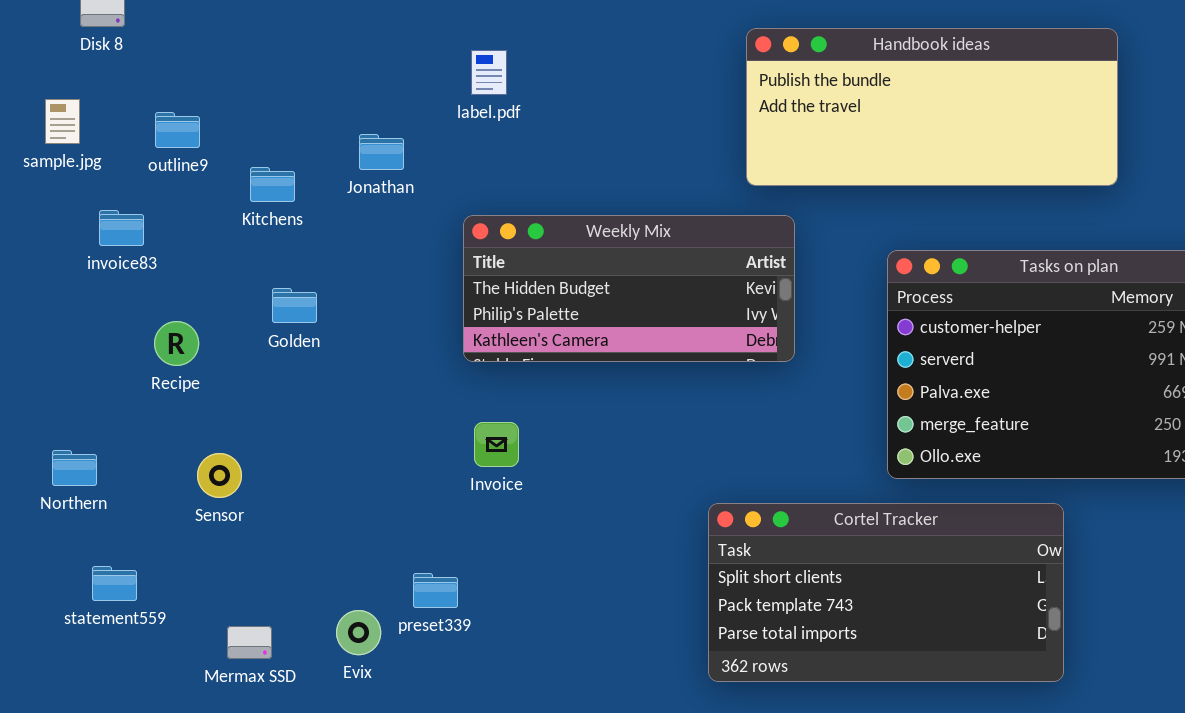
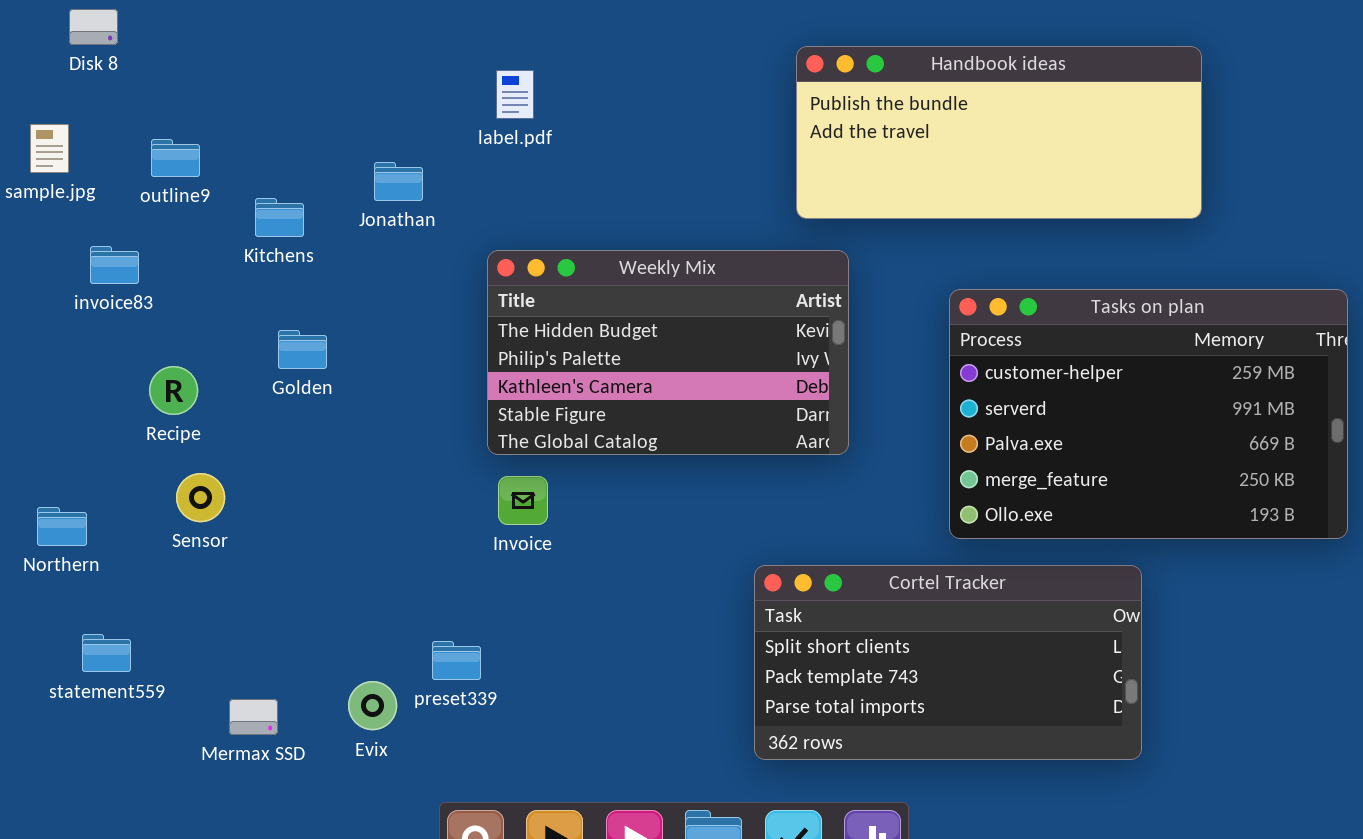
Weekly Mix: [463,215,795,362] -> [487,250,849,455], resized
Sensor: [197,453,242,498] -> [176,473,225,522], moved

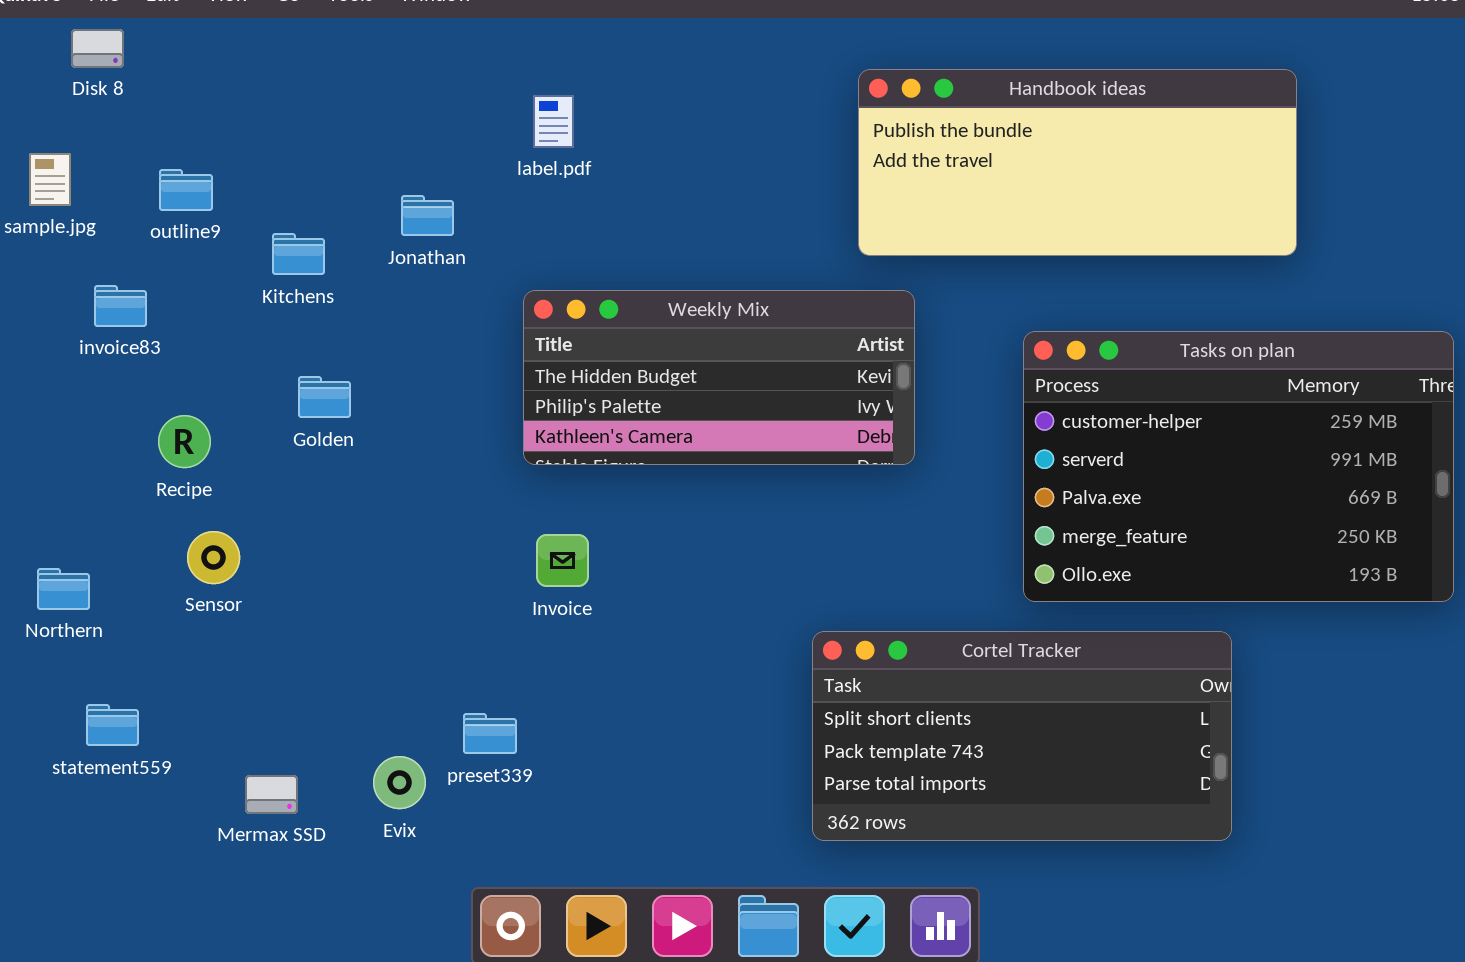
Weekly Mix: [487,250,849,455] -> [523,290,915,465], resized

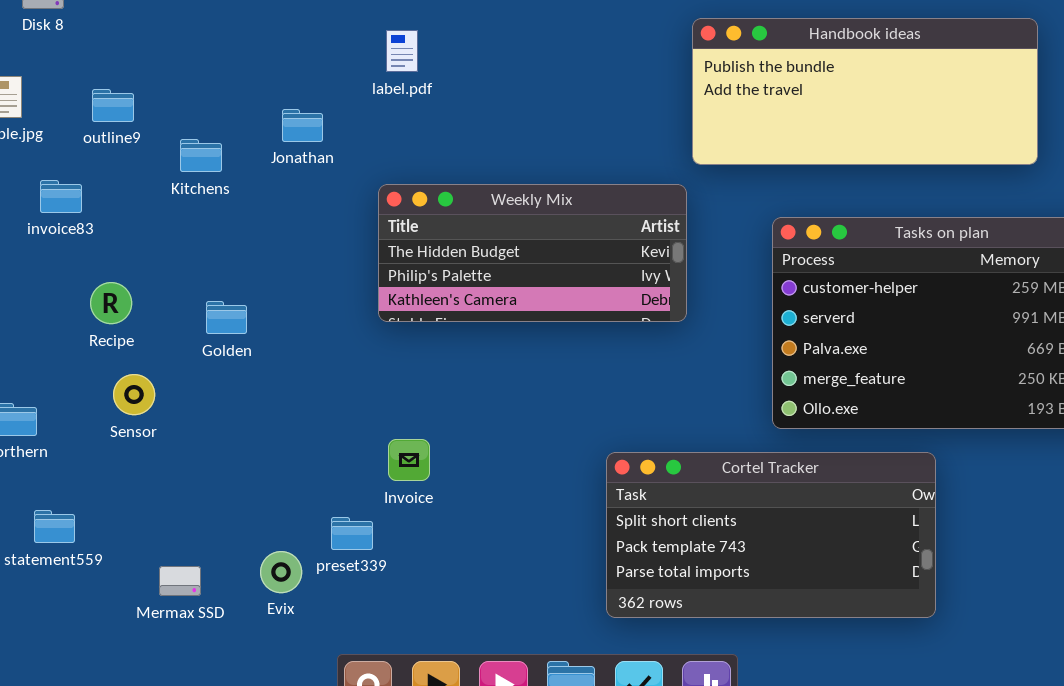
Handbook ideas: [858,69,1297,256] -> [692,18,1038,165], moved
Golden: [298,376,351,418] -> [206,301,247,334], moved
Invoice: [536,534,589,587] -> [388,439,430,481], moved

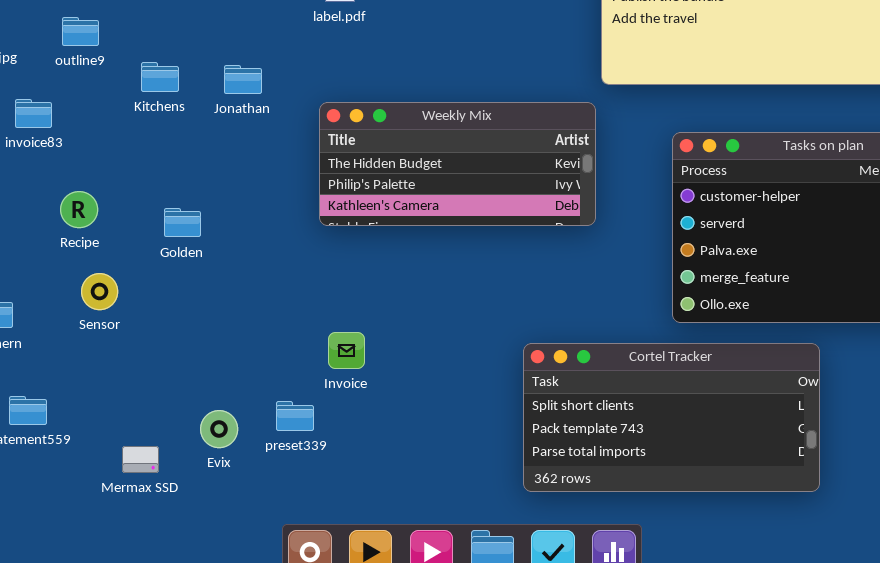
Jonathan: [282,109,323,142] -> [224,65,262,94], moved
Evix: [260,551,302,593] -> [200,410,238,448], moved

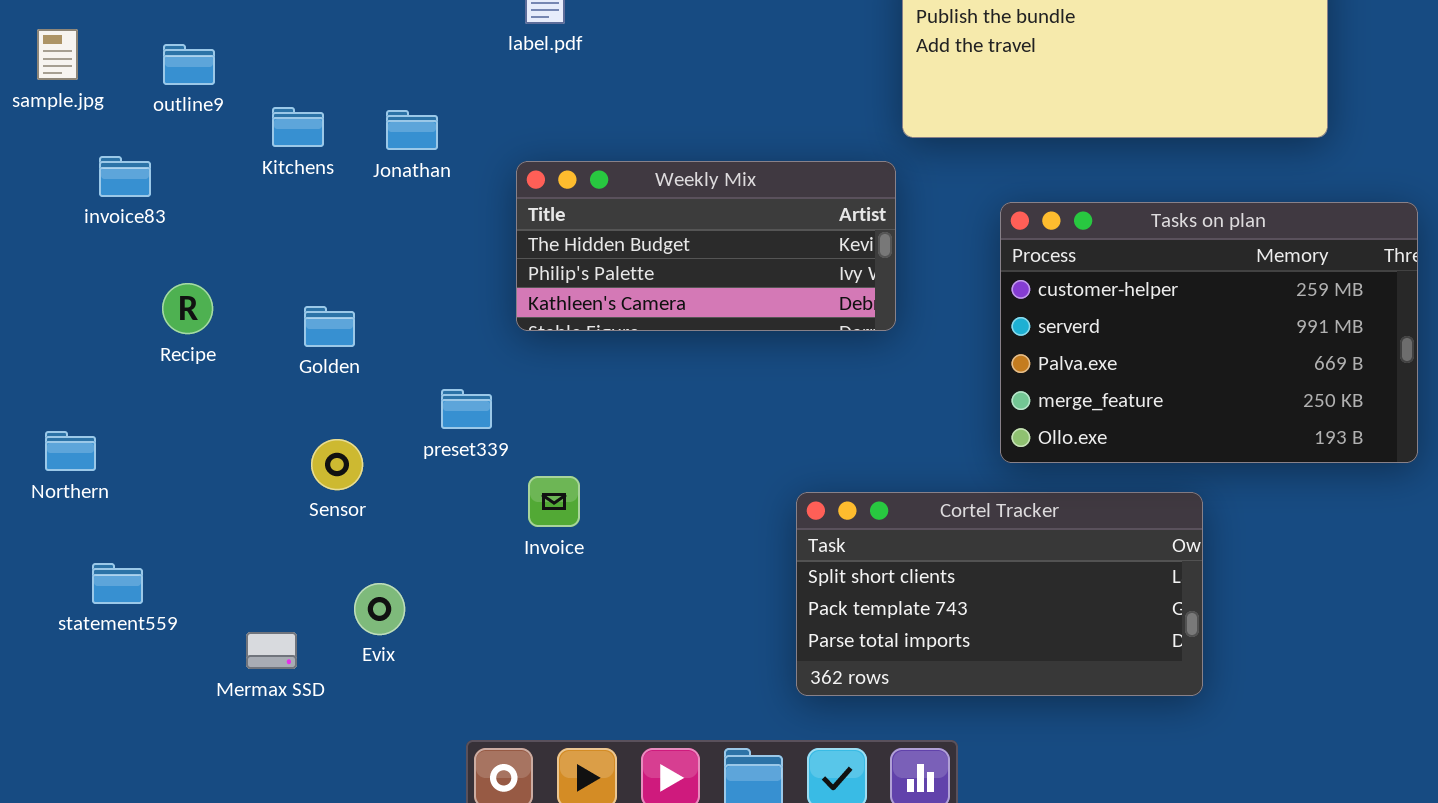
Sensor: [81,273,118,310] -> [311,439,363,490], moved
preset339: [276,401,314,431] -> [441,389,492,429], moved

